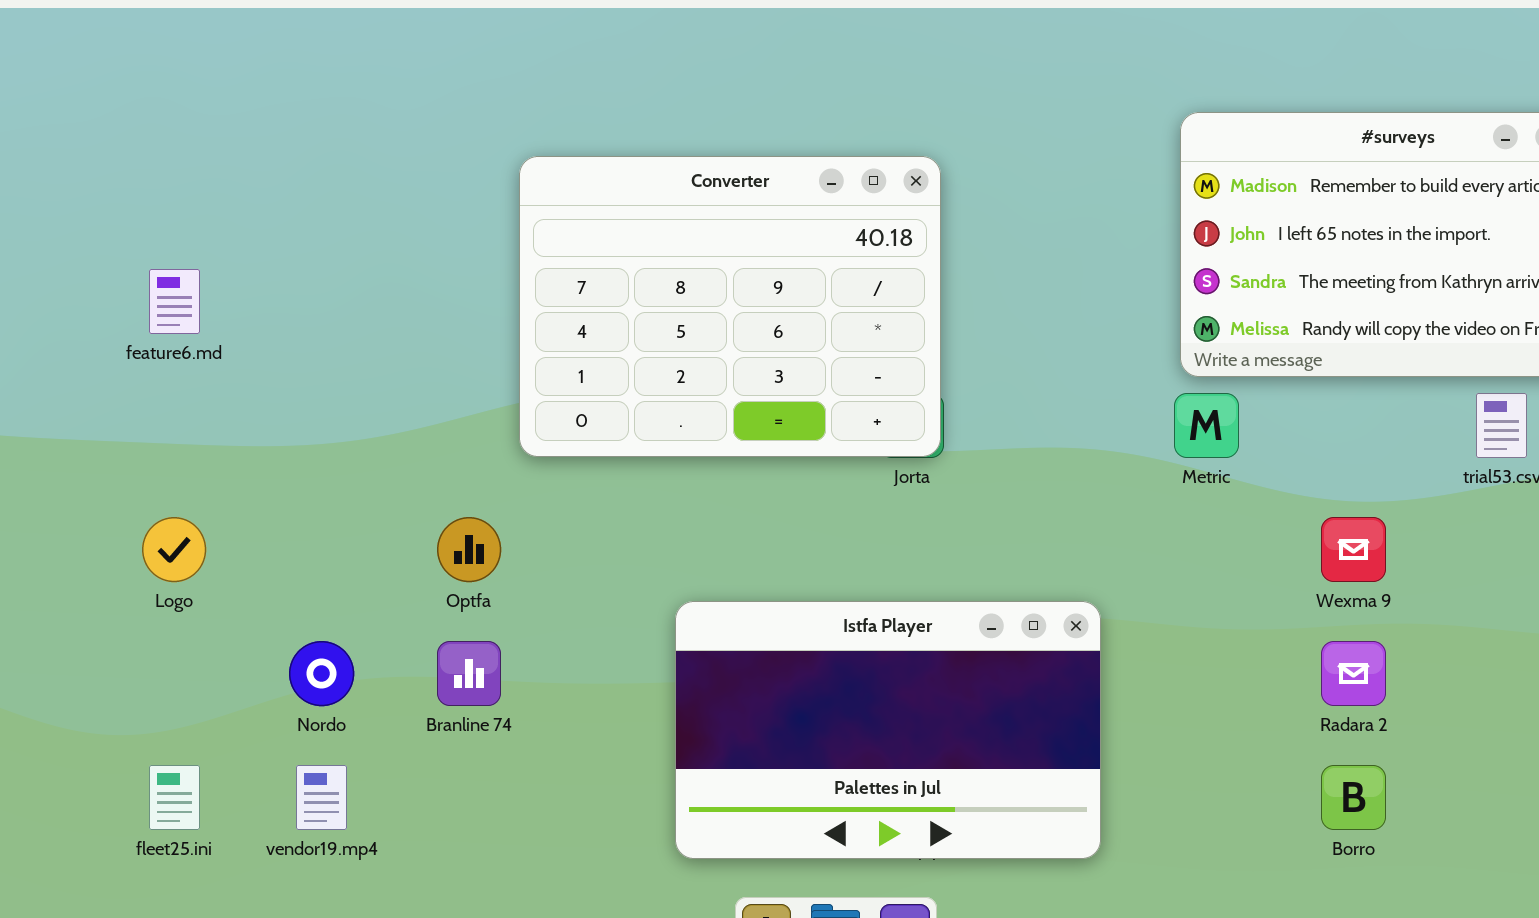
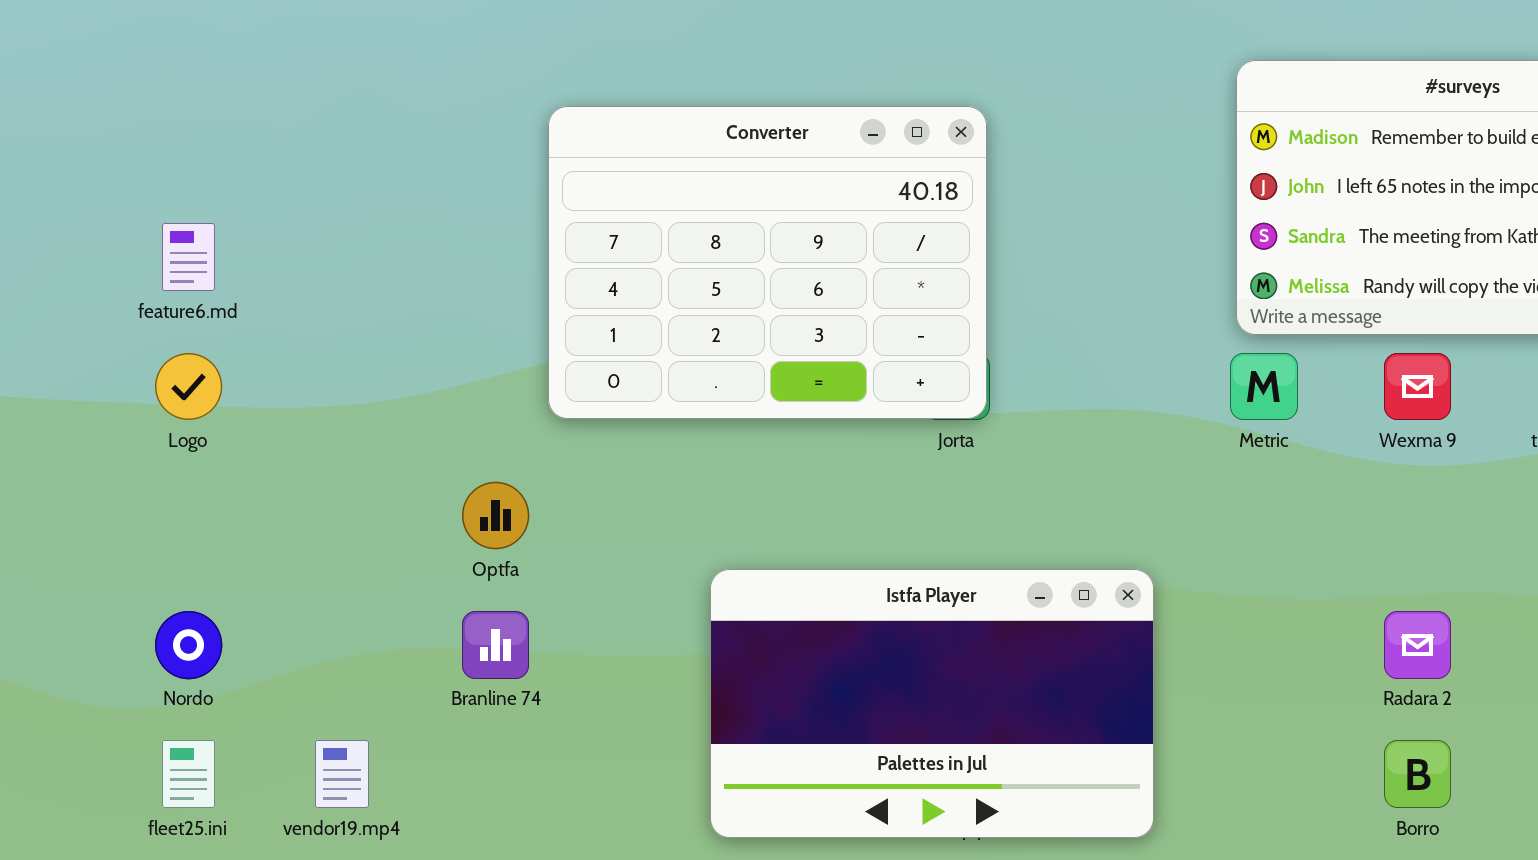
Logo: [142,517,206,582] -> [155,353,222,420], moved
Wexma 9: [1321,517,1386,582] -> [1384,353,1451,420], moved
Nordo: [289,641,354,706] -> [155,611,222,679], moved

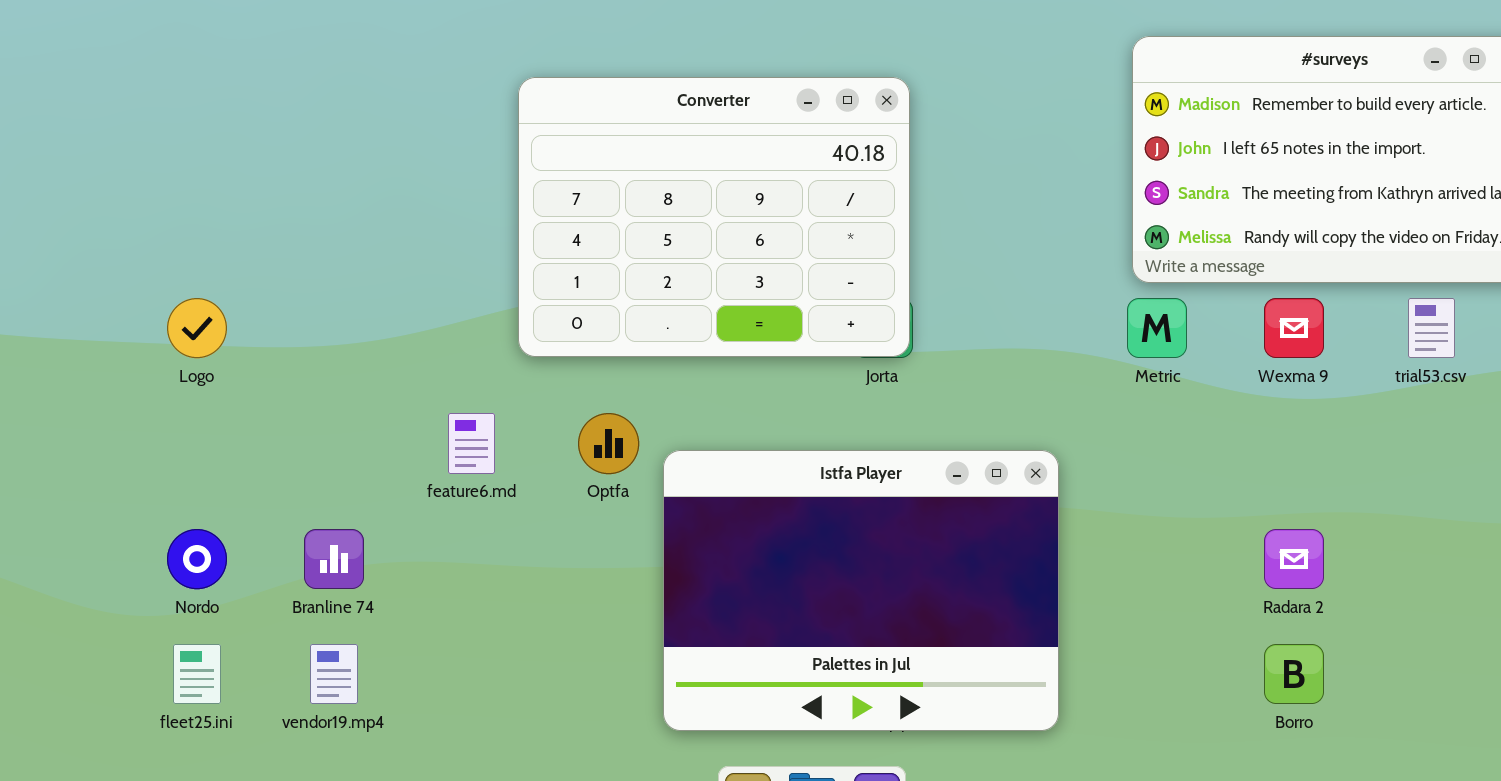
feature6.md: [162,223,215,291] -> [448,413,495,474], moved
Optfa: [462,482,529,549] -> [578,413,639,474], moved
Istfa Player: [710,569,1154,838] -> [663,450,1059,731], resized
Branline 74: [462,611,529,679] -> [304,529,364,589], moved

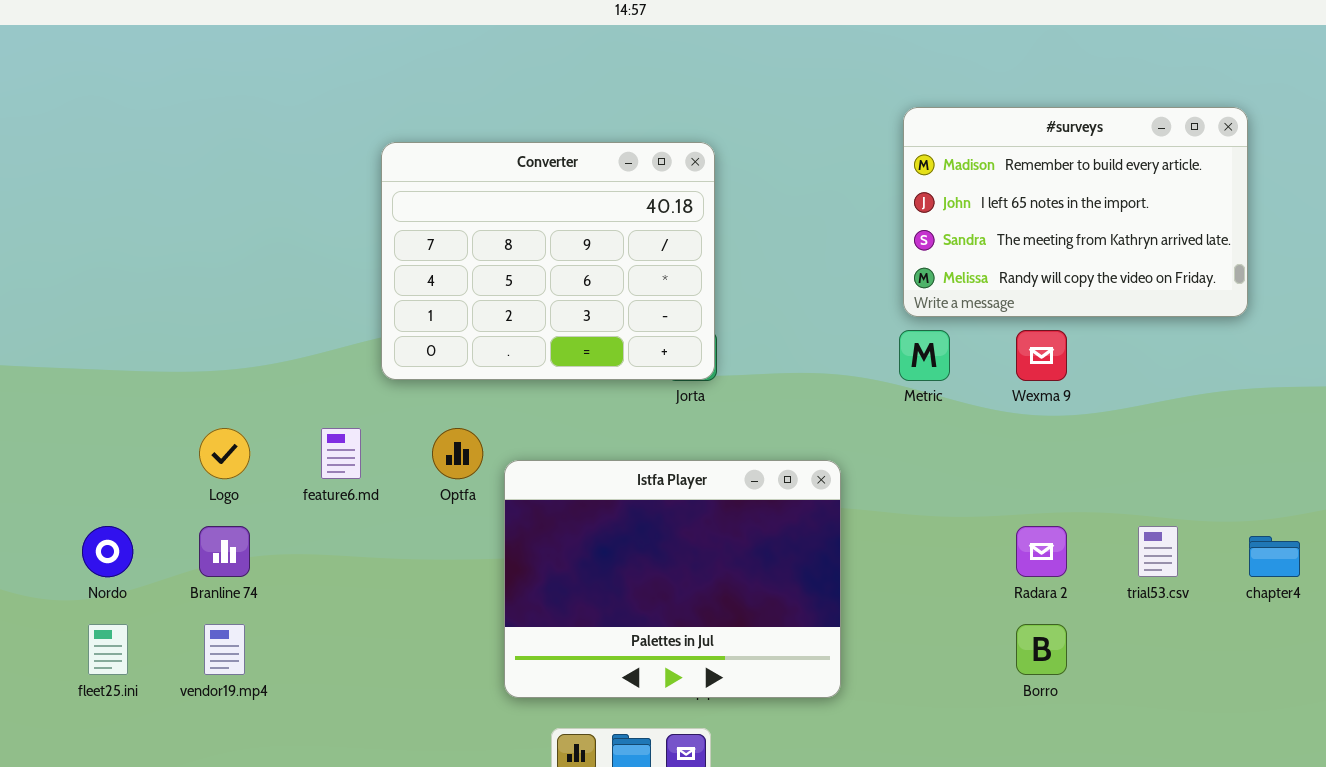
Logo: [167,298,227,358] -> [199,428,250,479], moved
trial53.csv: [1408,298,1455,358] -> [1138,526,1178,577], moved

